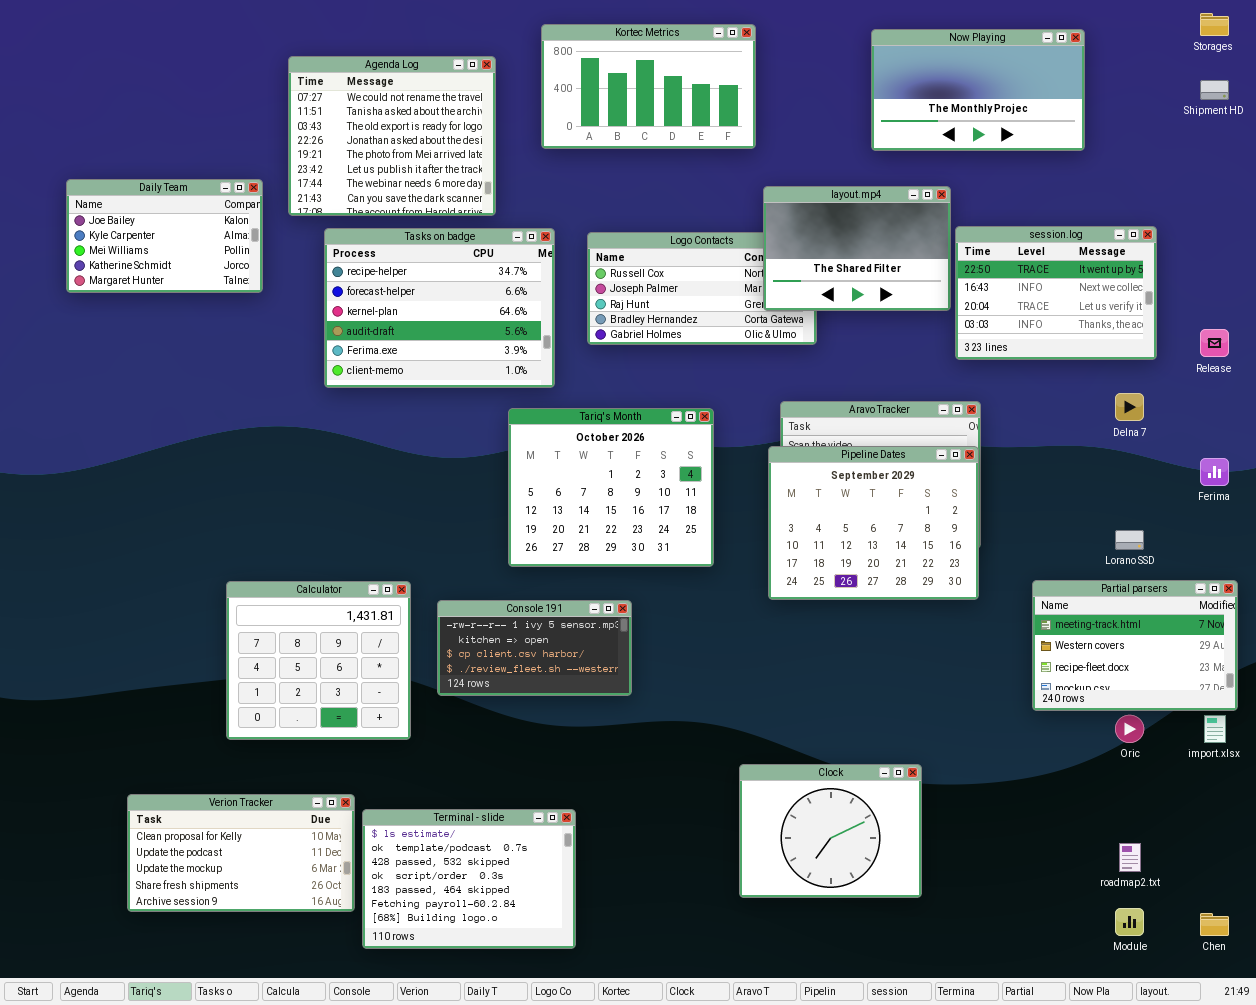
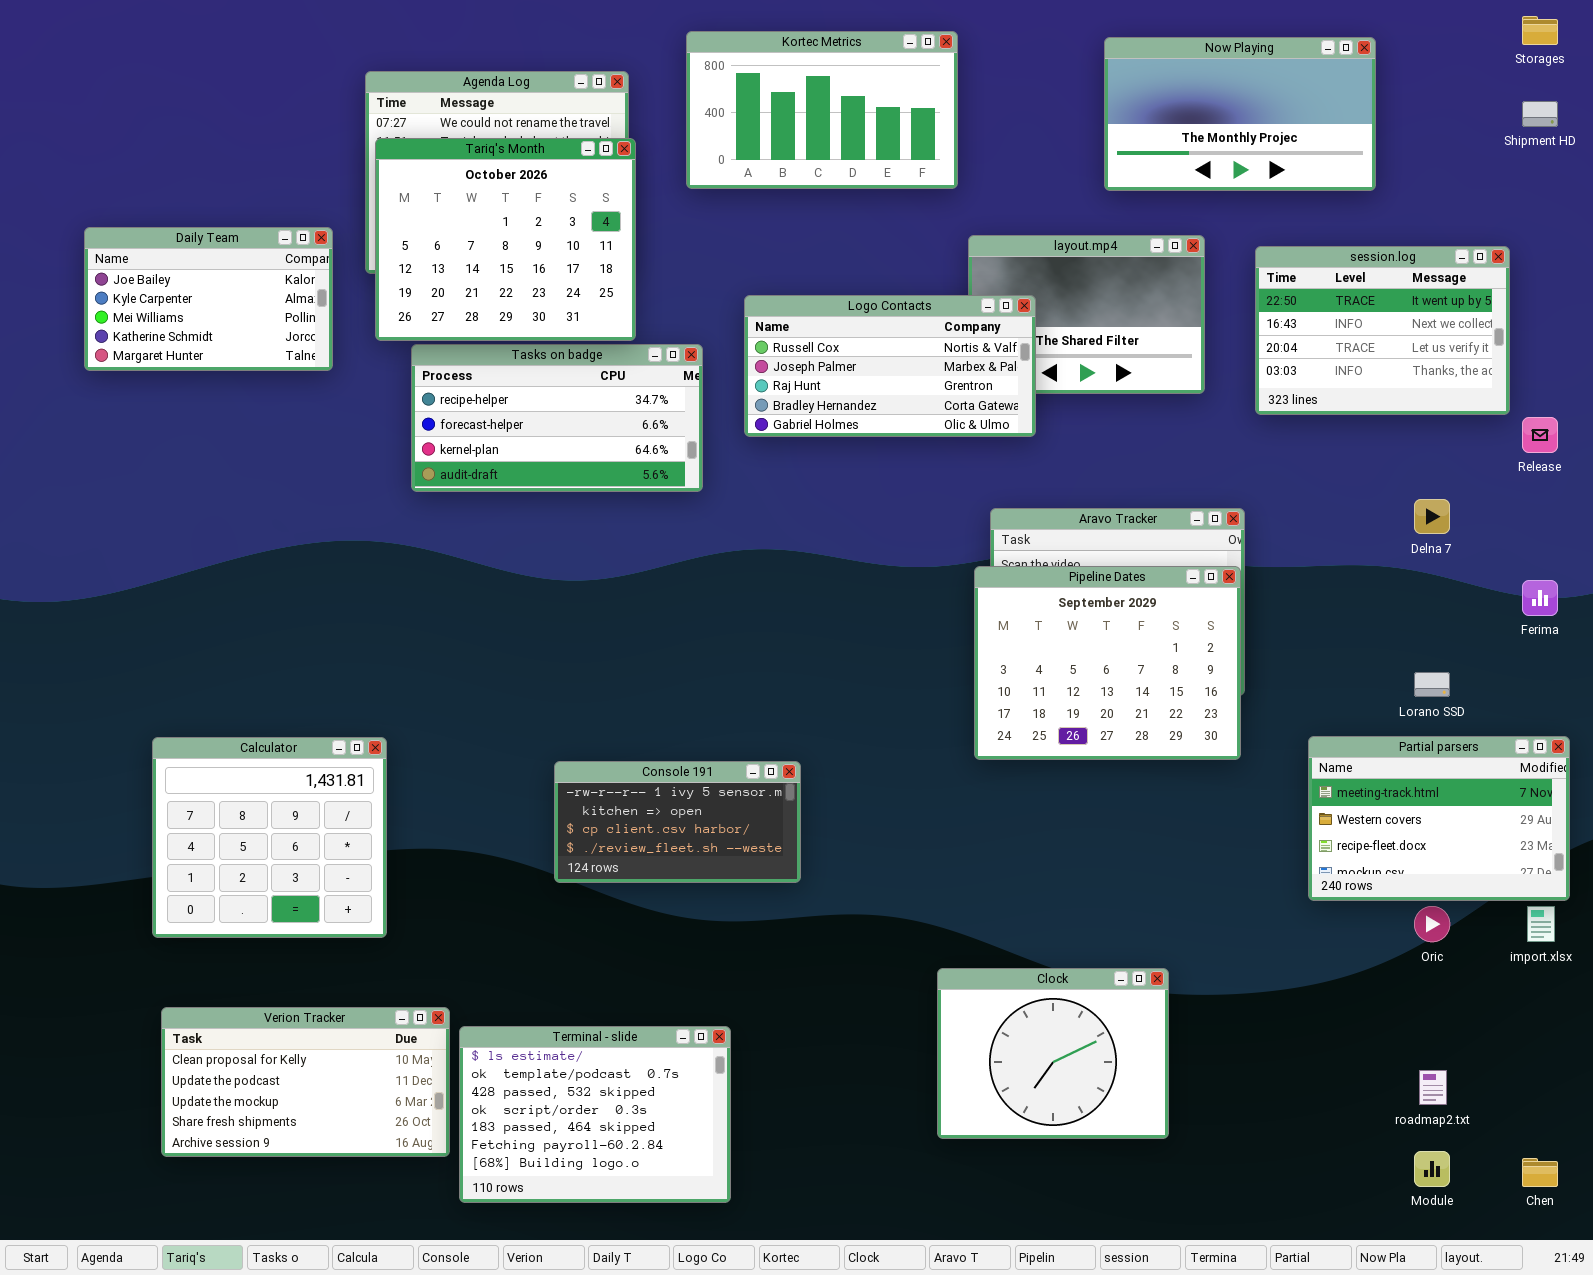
session.log: [955,226,1157,360] -> [1255,246,1510,415], moved
Tasks on badge: [324,228,555,388] -> [411,344,703,492], resized
Logo Contacts: [587,232,817,345] -> [744,295,1036,437], raised
Tariq's Month: [508,408,714,567] -> [375,138,636,341], moved
Calculator: [226,581,411,740] -> [152,737,387,938], moved

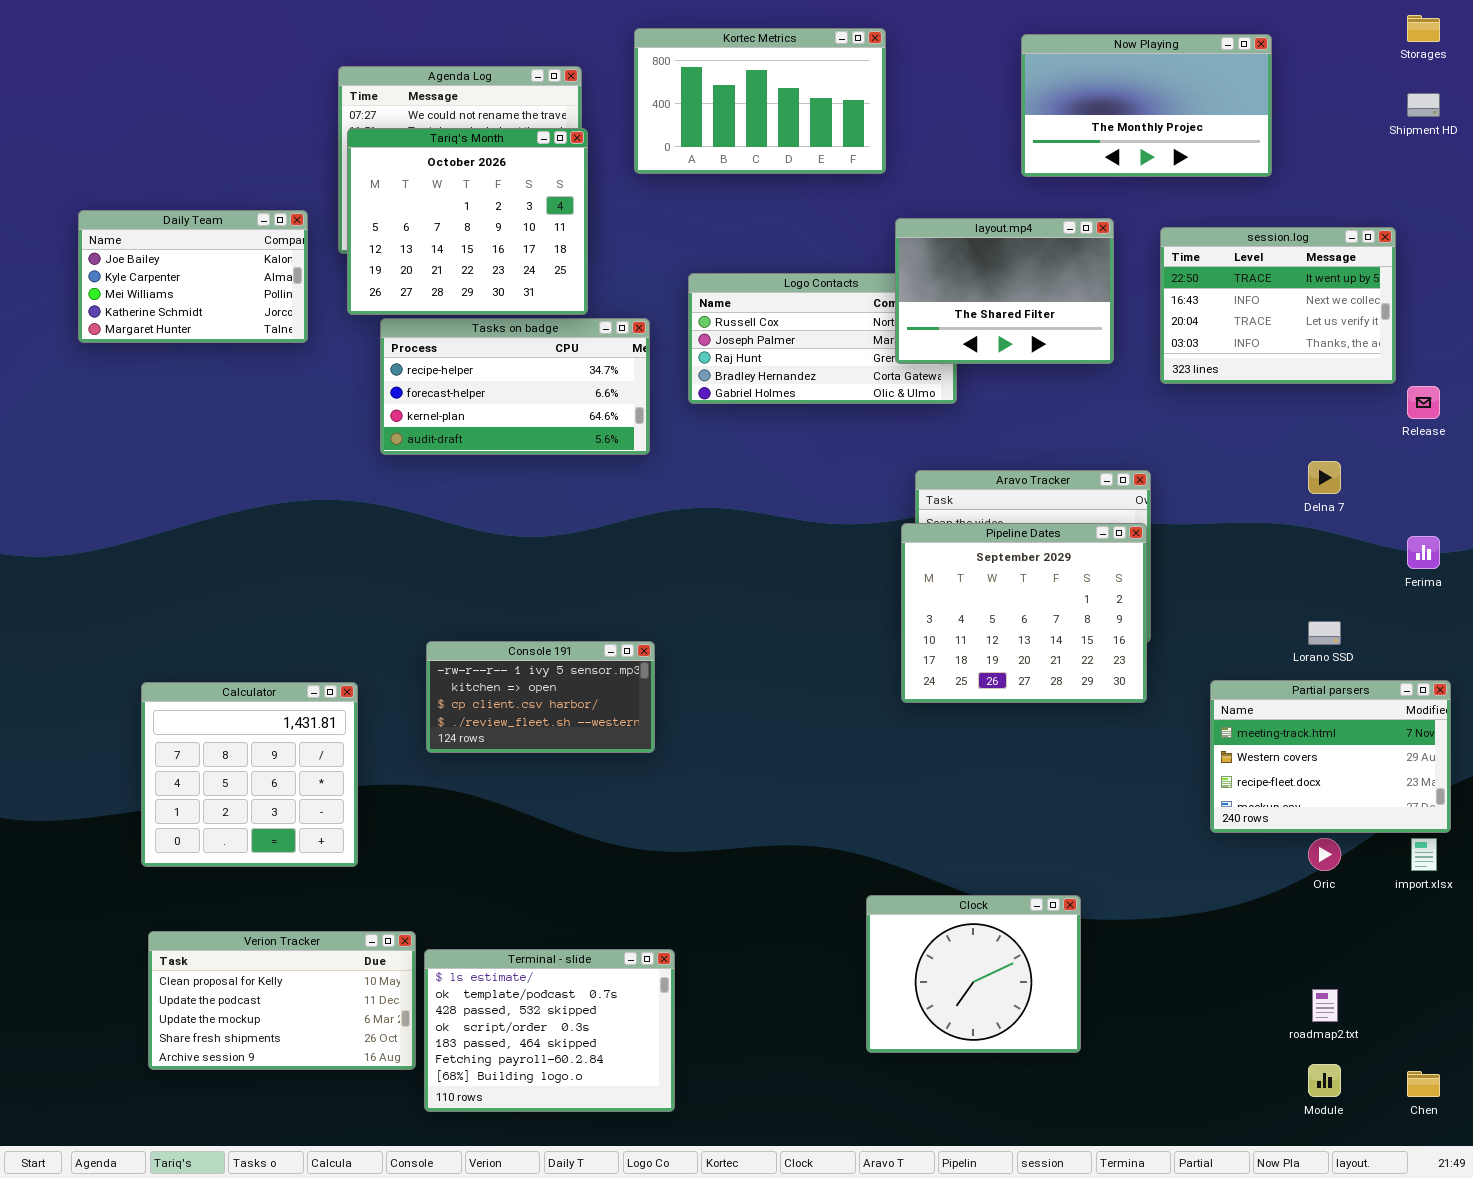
layout.mp4: [968,235,1205,394] -> [895,218,1114,364], raised
Console 191: [554,761,801,883] -> [426,641,655,753], moved

